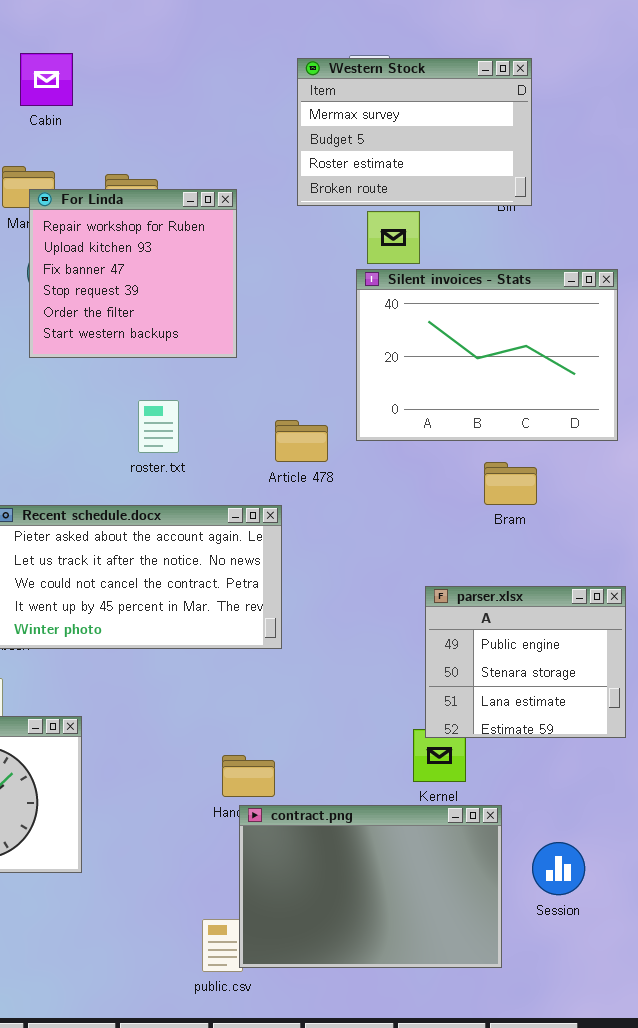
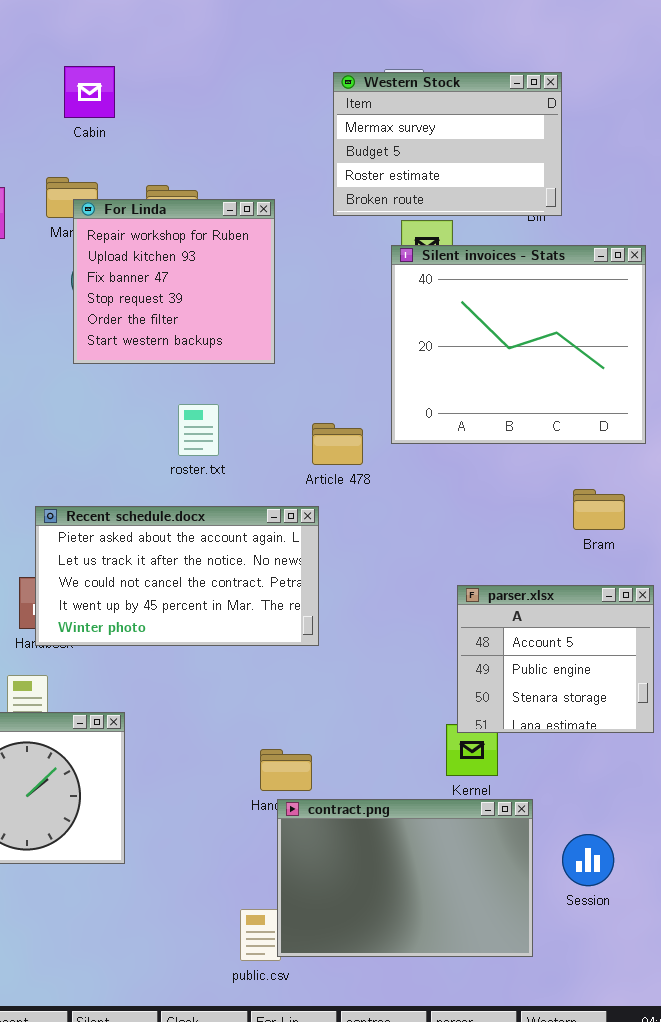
Silent invoices - Stats: [356,269,618,441] -> [391,245,646,444], resized
Bram: [484,462,537,505] -> [573,489,625,530], moved
parser.xlsx: [425,586,626,738] -> [457,585,654,733], scrolled up 1 row

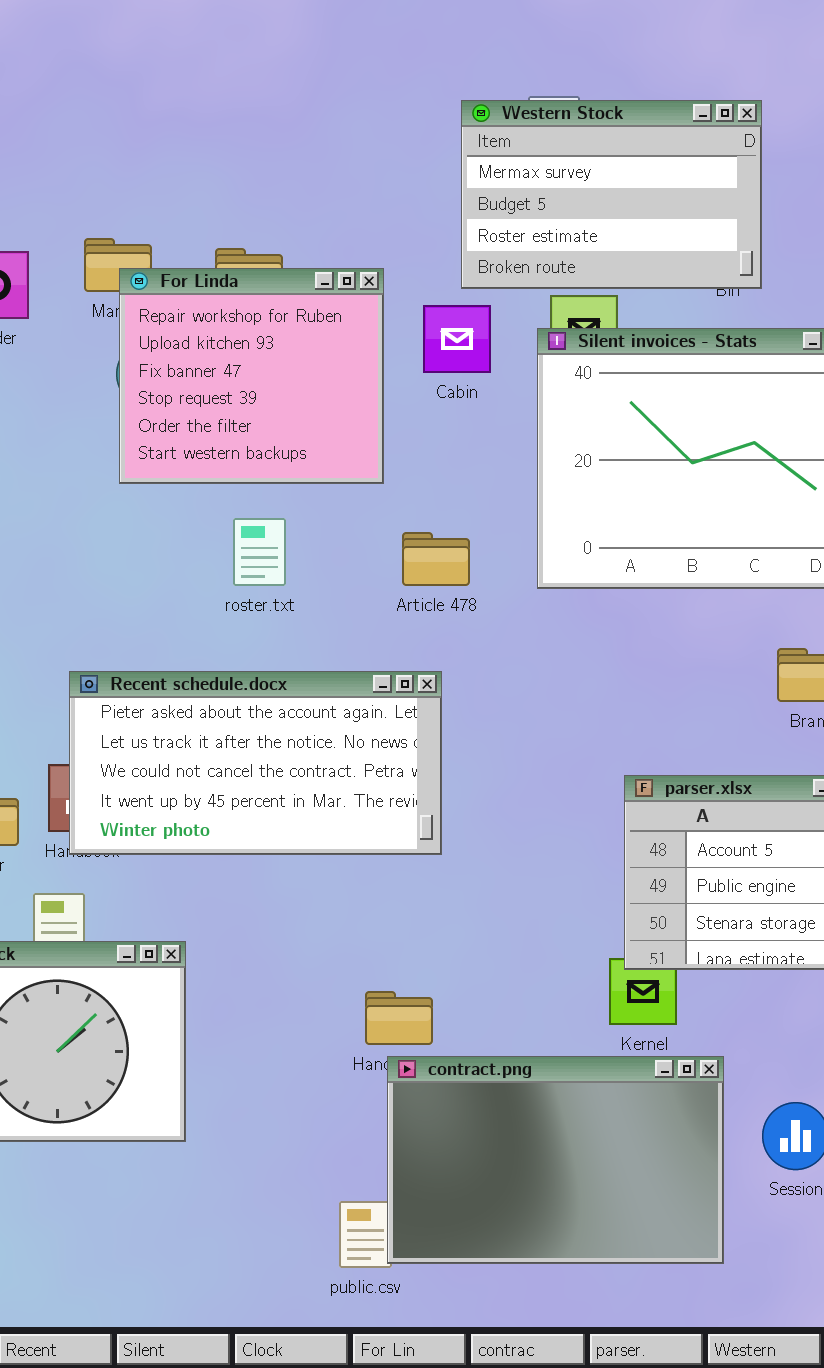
Cabin: [64,66,115,118] -> [423,305,491,373], moved
roster.txt: [178,404,219,456] -> [233,518,286,586], moved
Article 478: [312,423,363,465] -> [402,532,470,586], moved

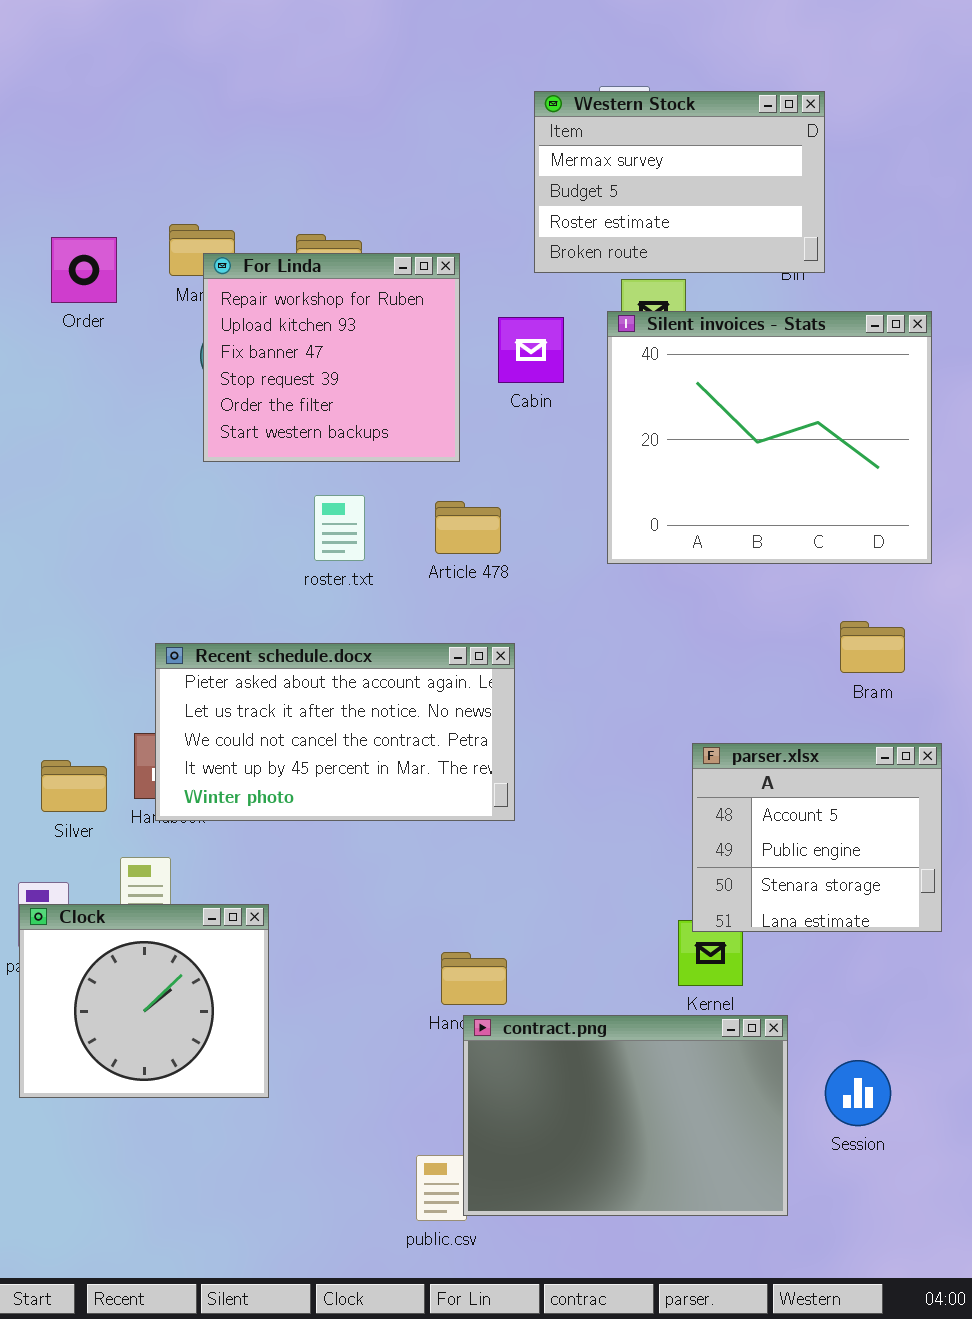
Cabin: [423,305,491,373] -> [498,317,564,383], moved
Article 478: [402,532,470,586] -> [435,501,501,554], moved

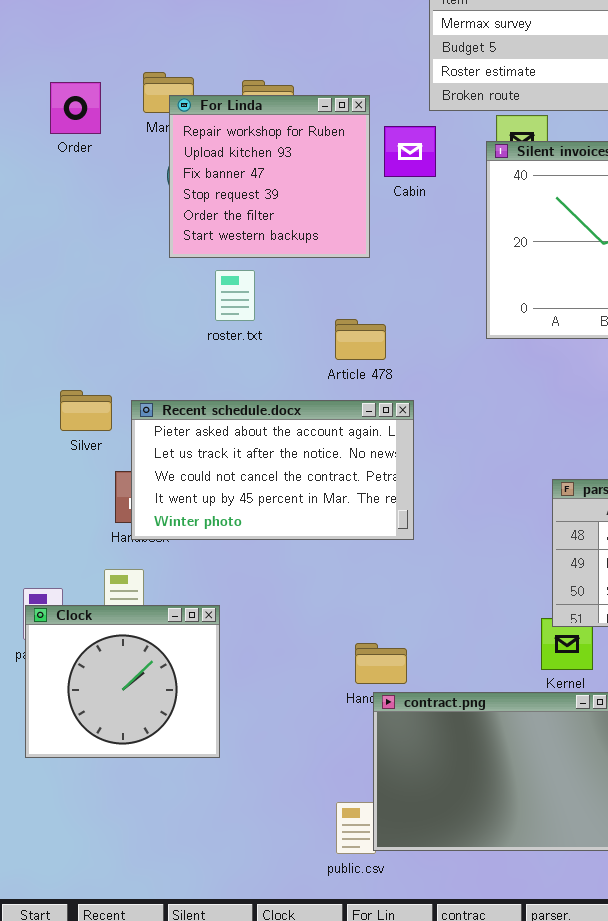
Cabin: [498,317,564,383] -> [384,126,436,177], moved
roster.txt: [314,495,365,561] -> [215,270,255,321], moved
Article 478: [435,501,501,554] -> [335,319,386,360], moved
Silver: [41,760,107,812] -> [60,390,112,431], moved

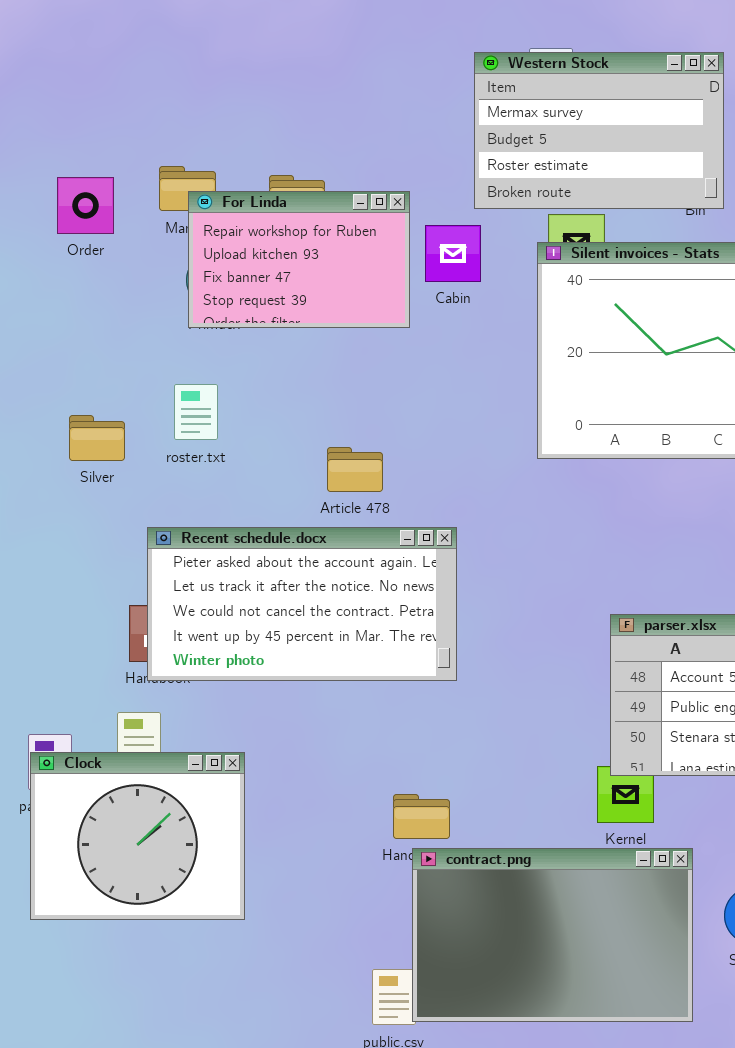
For Linda: [169,95,370,258] -> [188,191,410,328], resized
roster.txt: [215,270,255,321] -> [174,384,218,440], moved
Article 478: [335,319,386,360] -> [327,447,383,492], moved
Silver: [60,390,112,431] -> [69,415,125,461], moved

